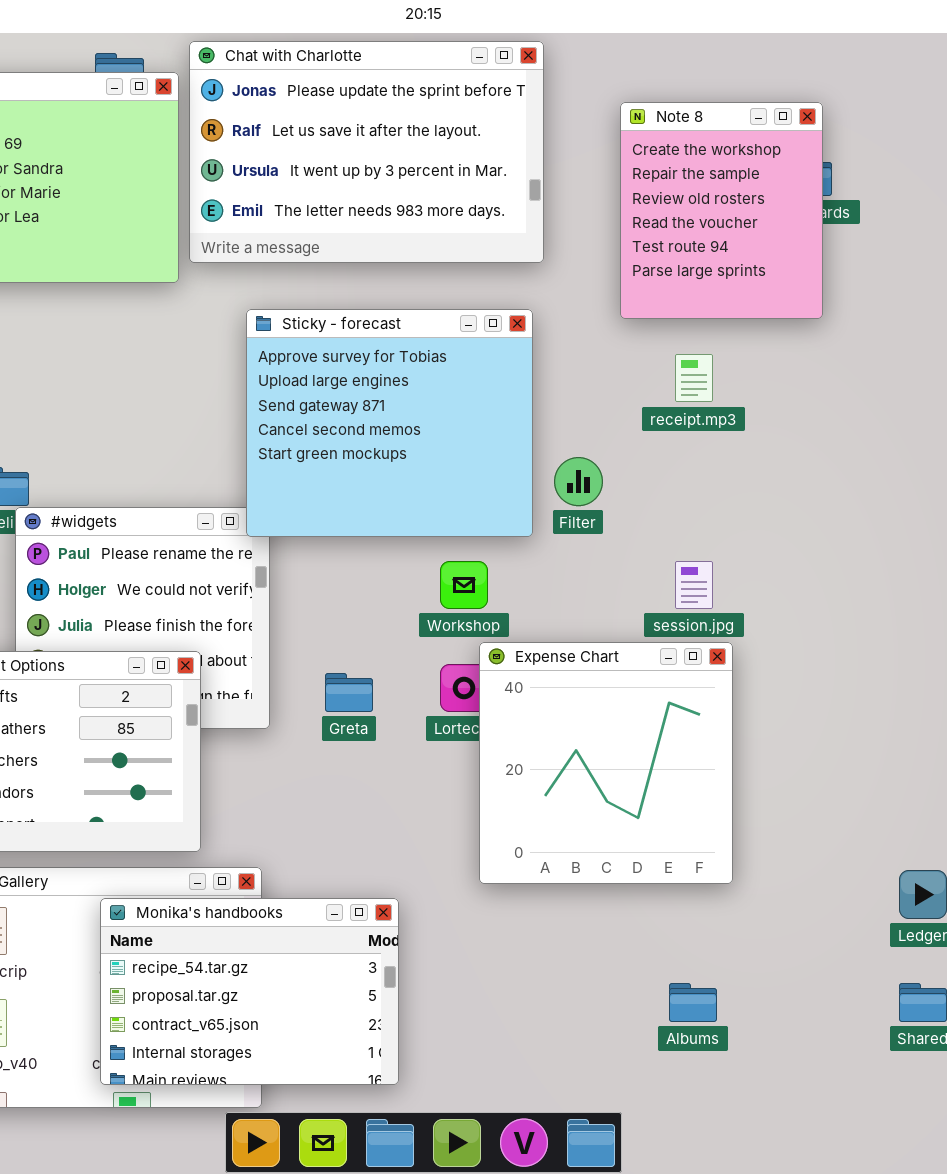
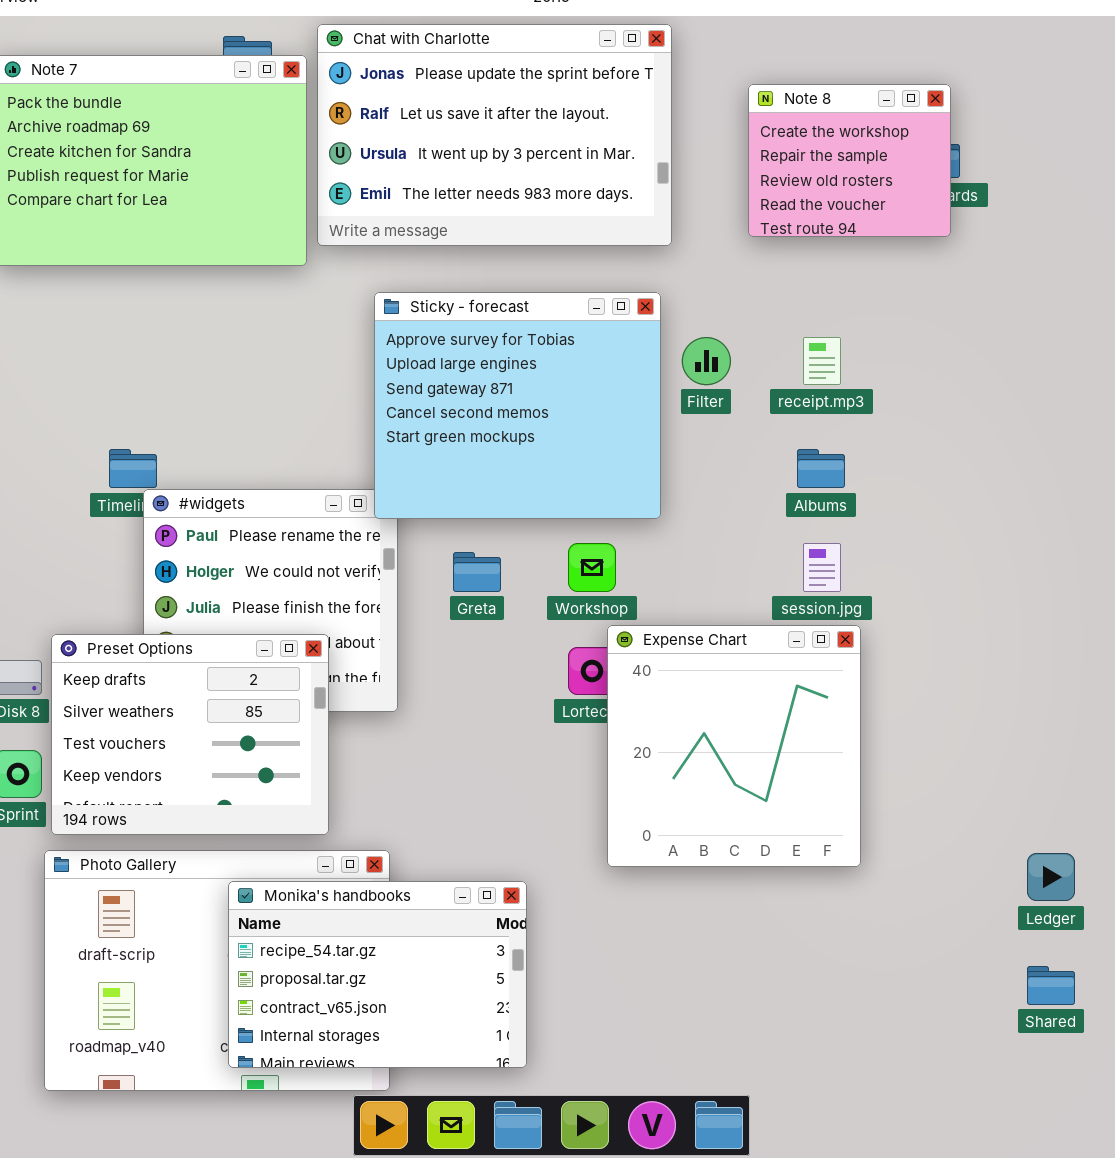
Note 8: [620,102,823,319] -> [748,84,951,237], resized
Filter: [554,457,603,506] -> [682,337,731,385], moved
Greta: [325,673,373,712] -> [453,552,501,592], moved
Albums: [669,983,717,1022] -> [797,449,845,488], moved

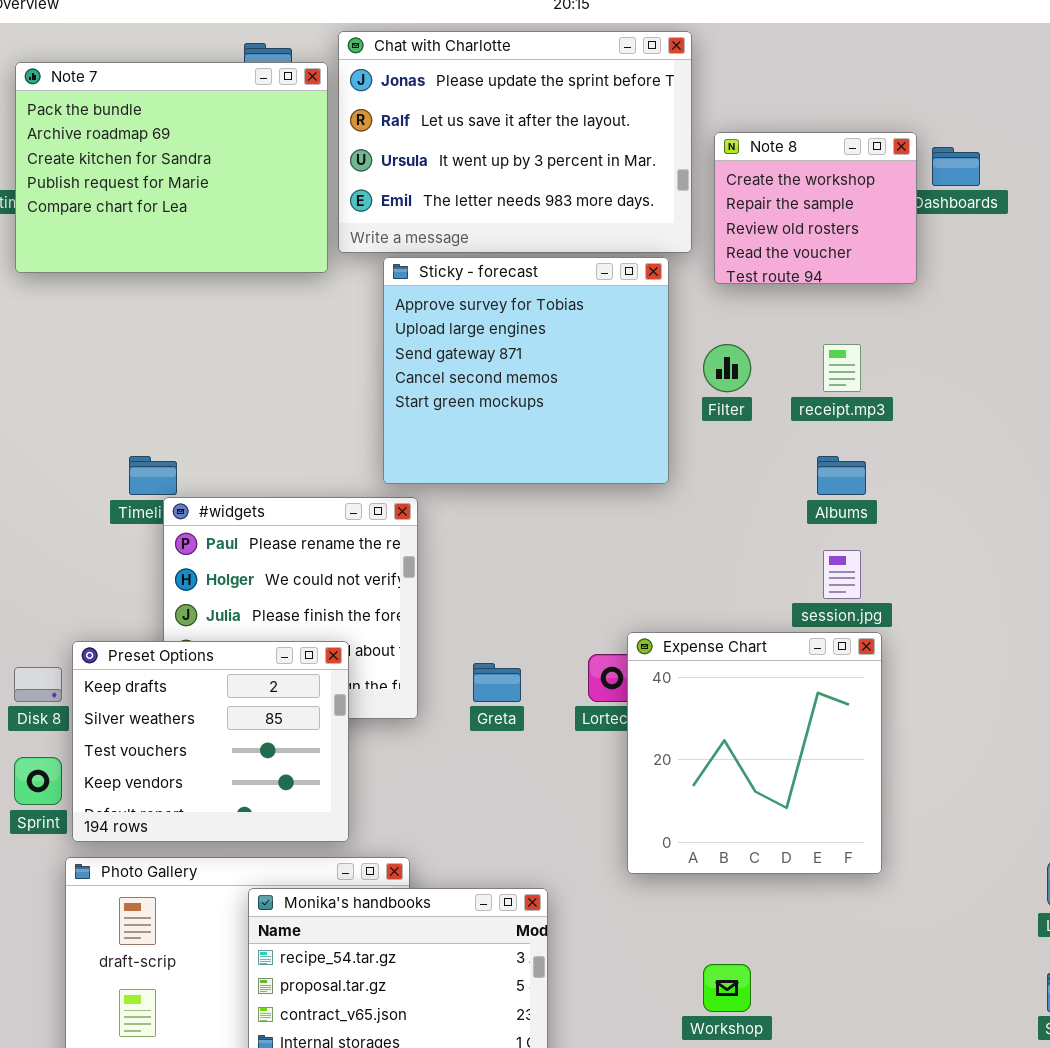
Note 8: [748,84,951,237] -> [714,132,917,284], moved
Sticky - forecast: [374,292,661,519] -> [383,257,669,484], moved
Workshop: [568,543,616,592] -> [703,964,751,1012], moved
Greta: [453,552,501,592] -> [473,663,521,702], moved

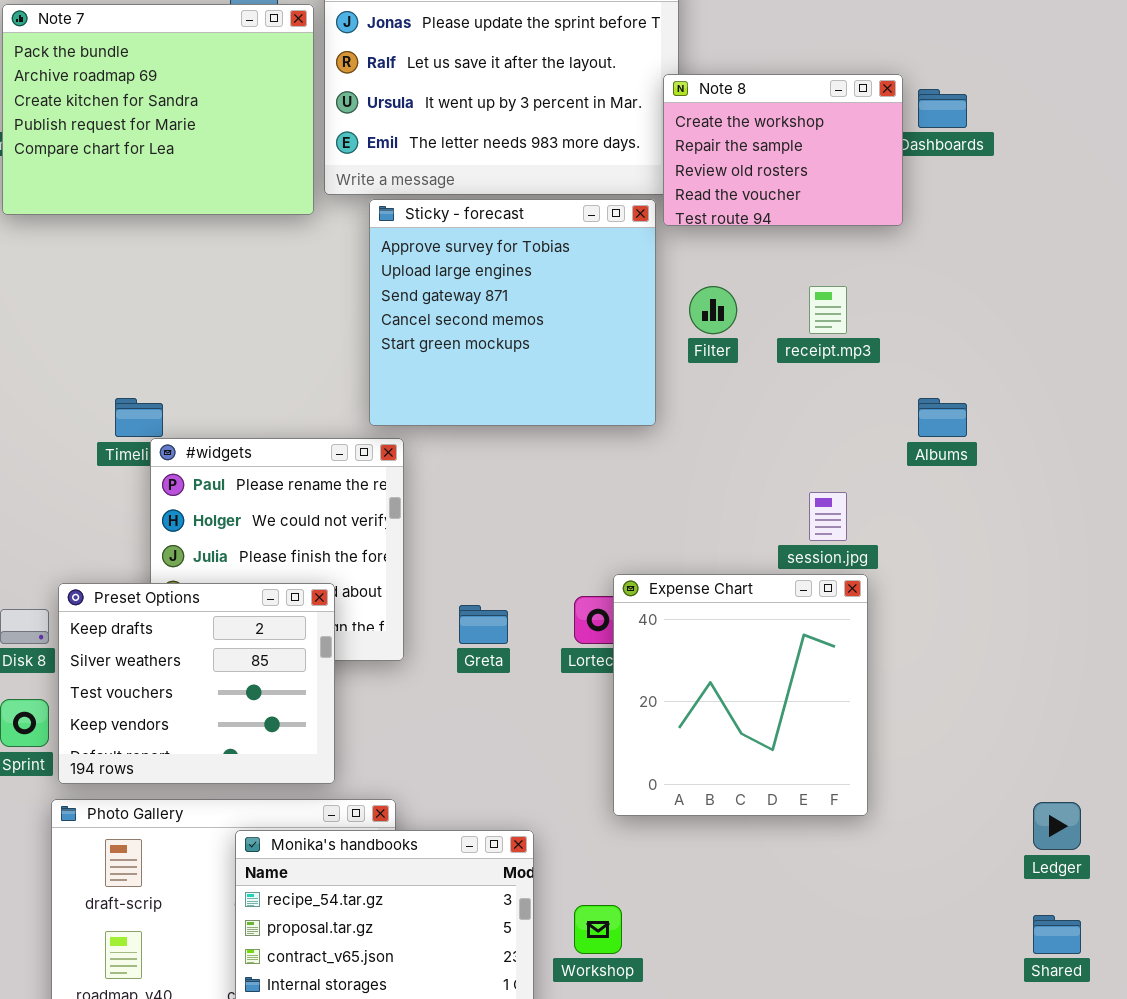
Note 8: [714,132,917,284] -> [663,74,903,226], resized
Albums: [817,456,866,495] -> [918,398,967,437], moved
Workshop: [703,964,751,1012] -> [574,905,622,954], moved

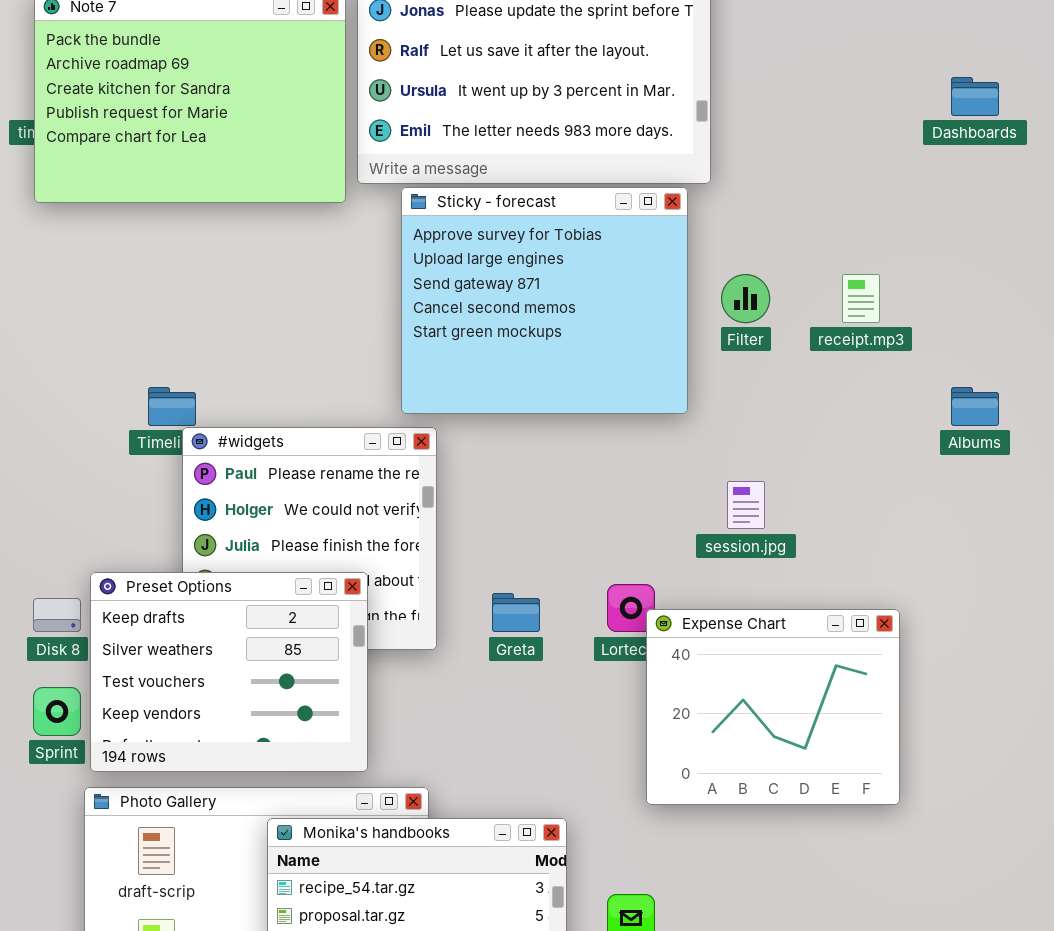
Note 8: [663,74,903,226] -> none, closed
session.jpg: [809,492,847,541] -> [727,481,765,529], moved
Expense Chart: [613,574,868,816] -> [646,609,900,805], resized

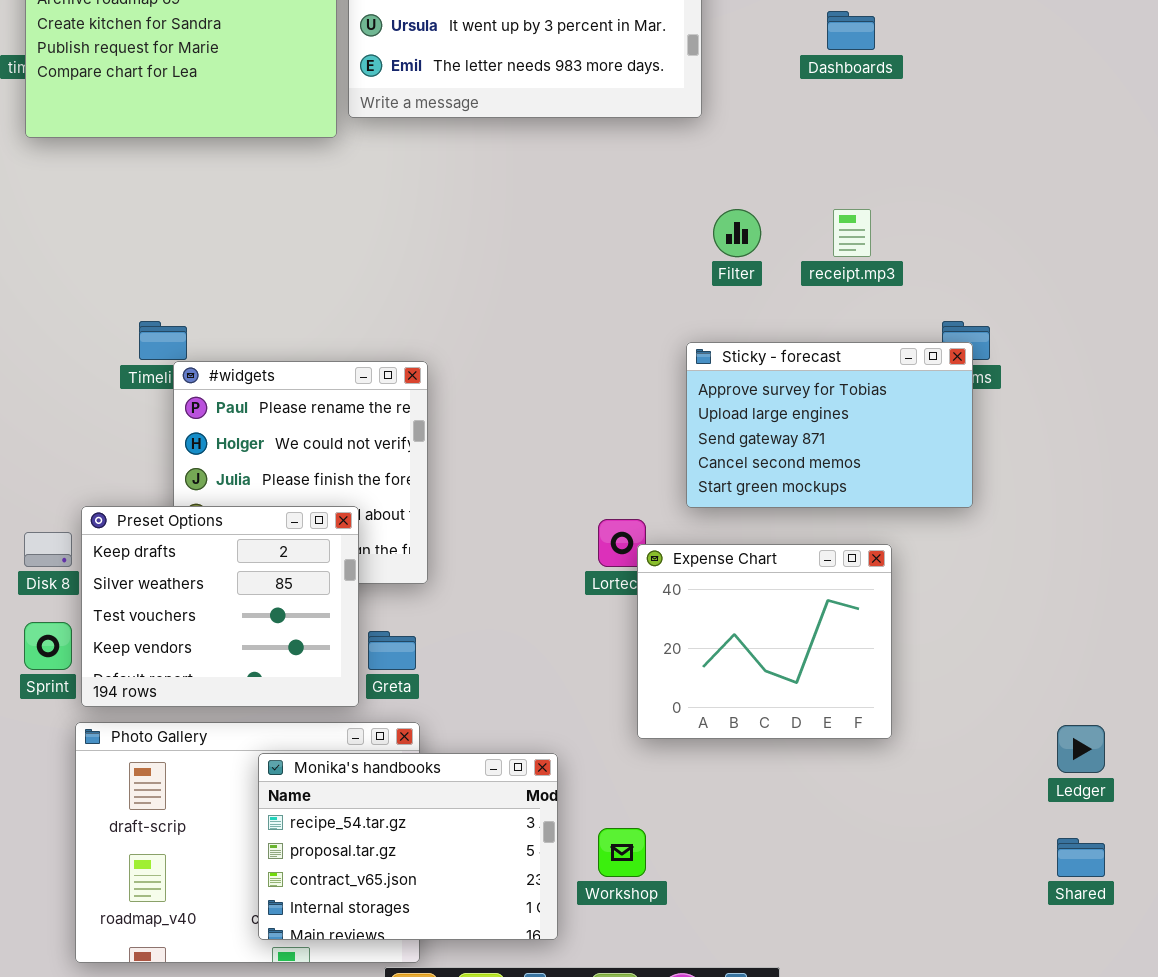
Dashboards: [951,77,999,116] -> [827,11,875,50], moved
Sticky - forecast: [401,187,688,414] -> [686,342,973,508], moved, resized
Greta: [492,593,540,632] -> [368,631,416,670], moved

